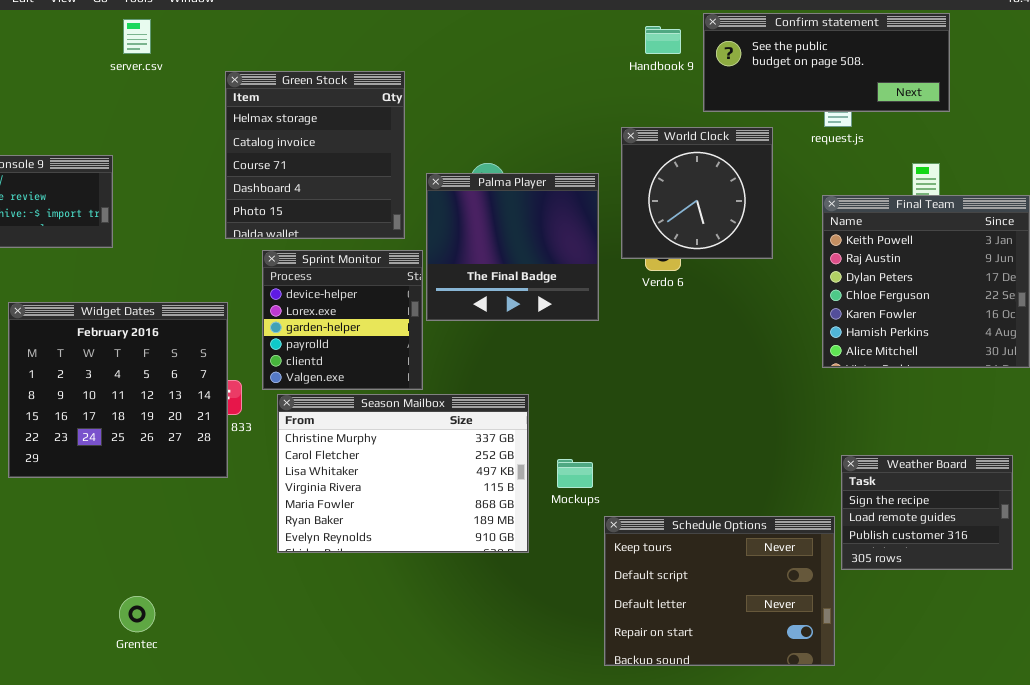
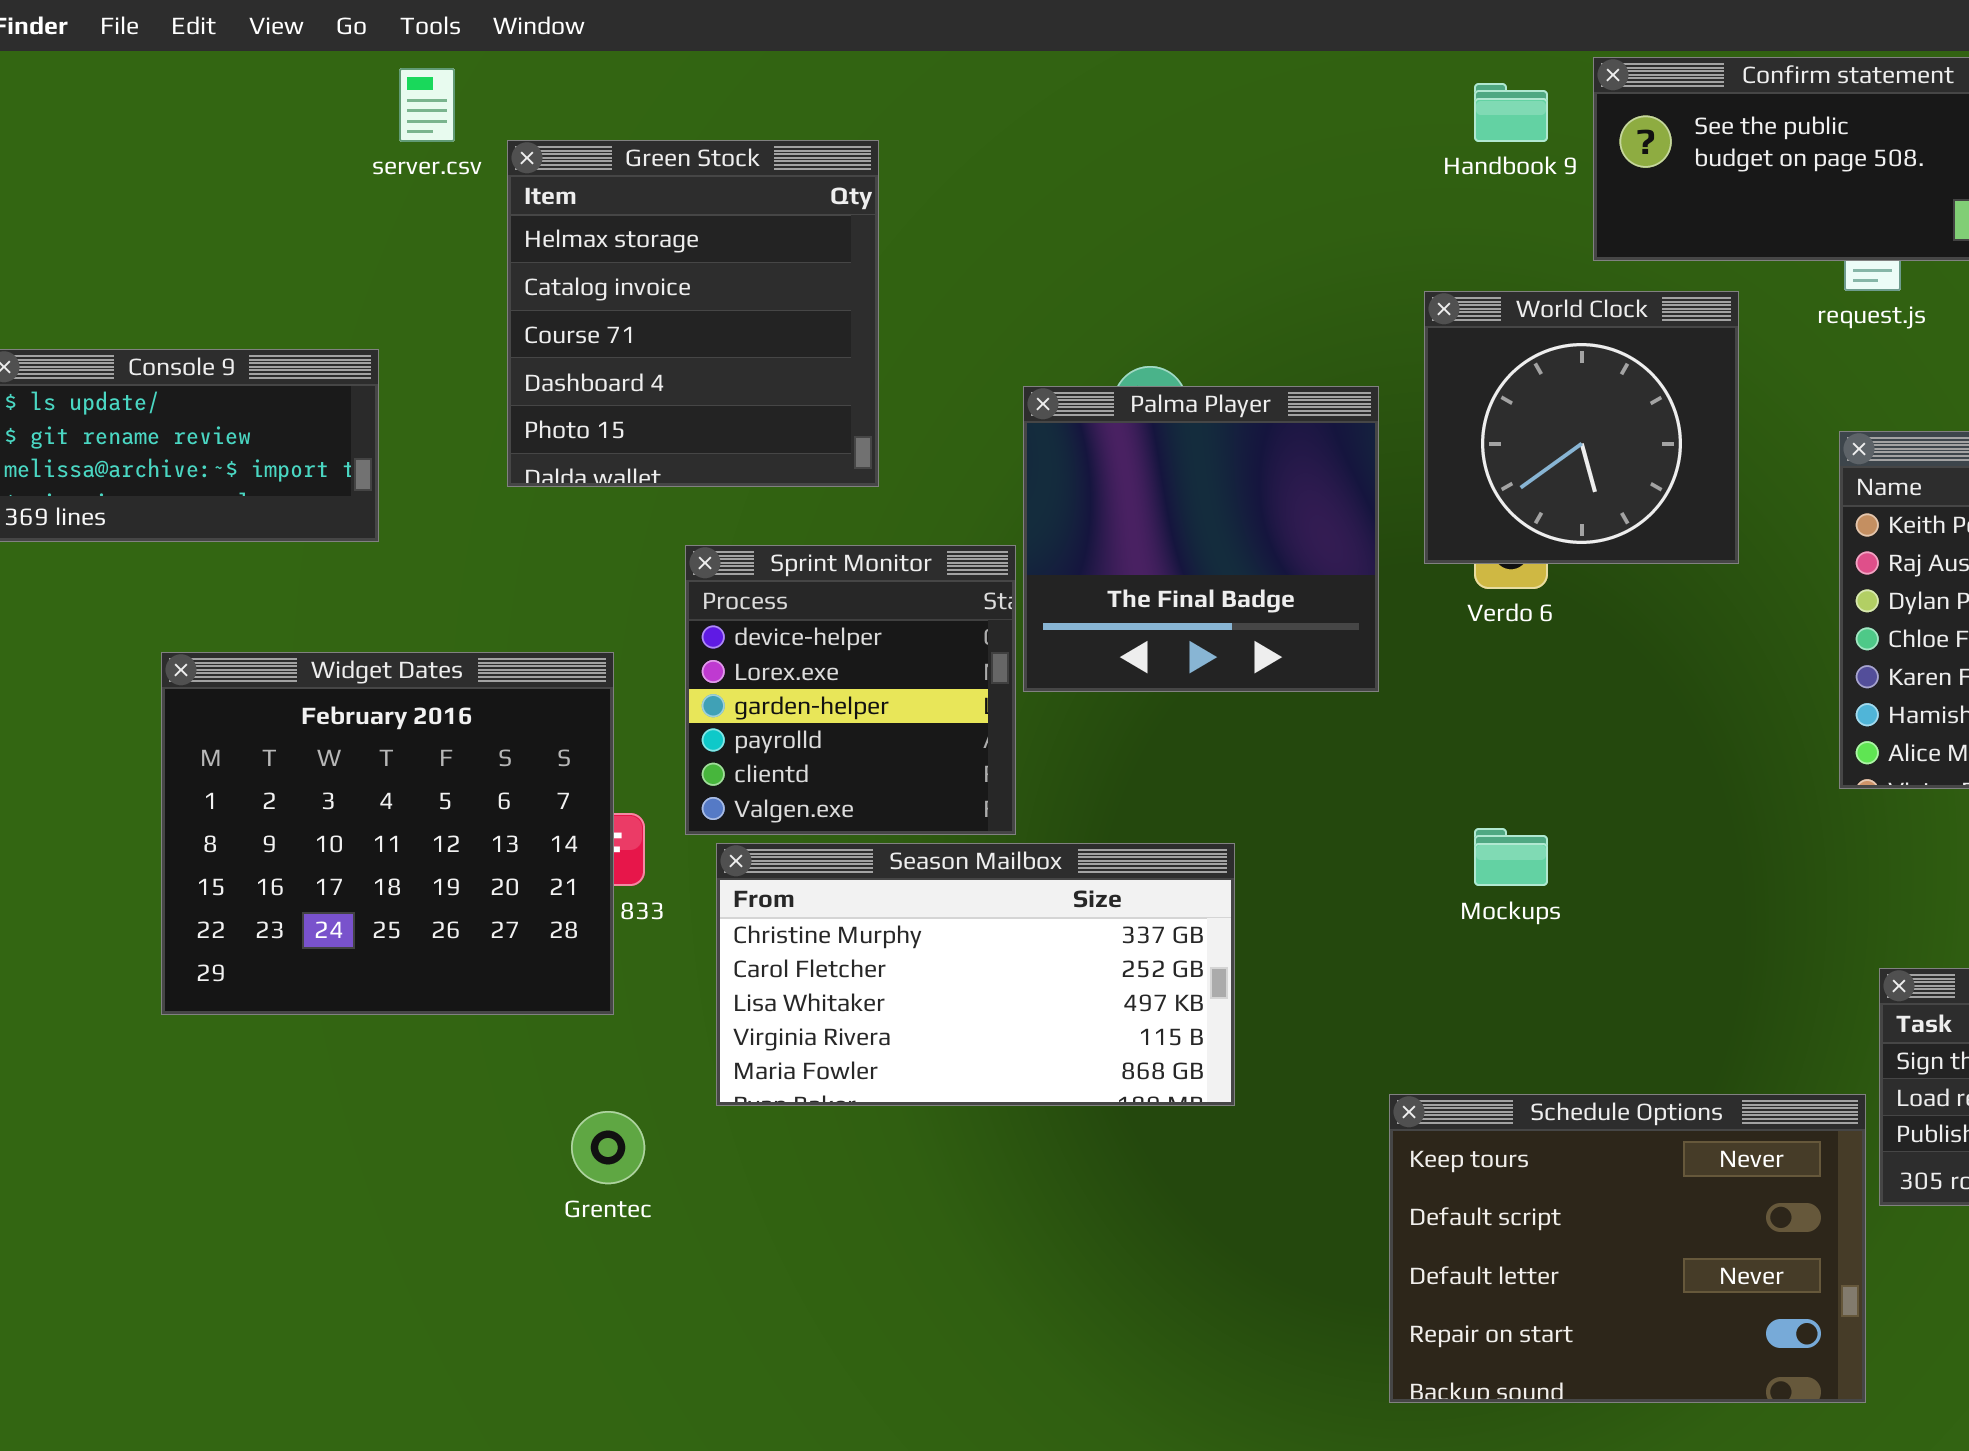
Green Stock: [225,71,405,239] -> [507,140,879,487], moved
Season Mailbox: [277,394,529,553] -> [716,843,1235,1106], resized
Mockups: [557,459,593,488] -> [1474,828,1548,886], moved
Grentec: [119,596,155,632] -> [571,1111,645,1184], moved

